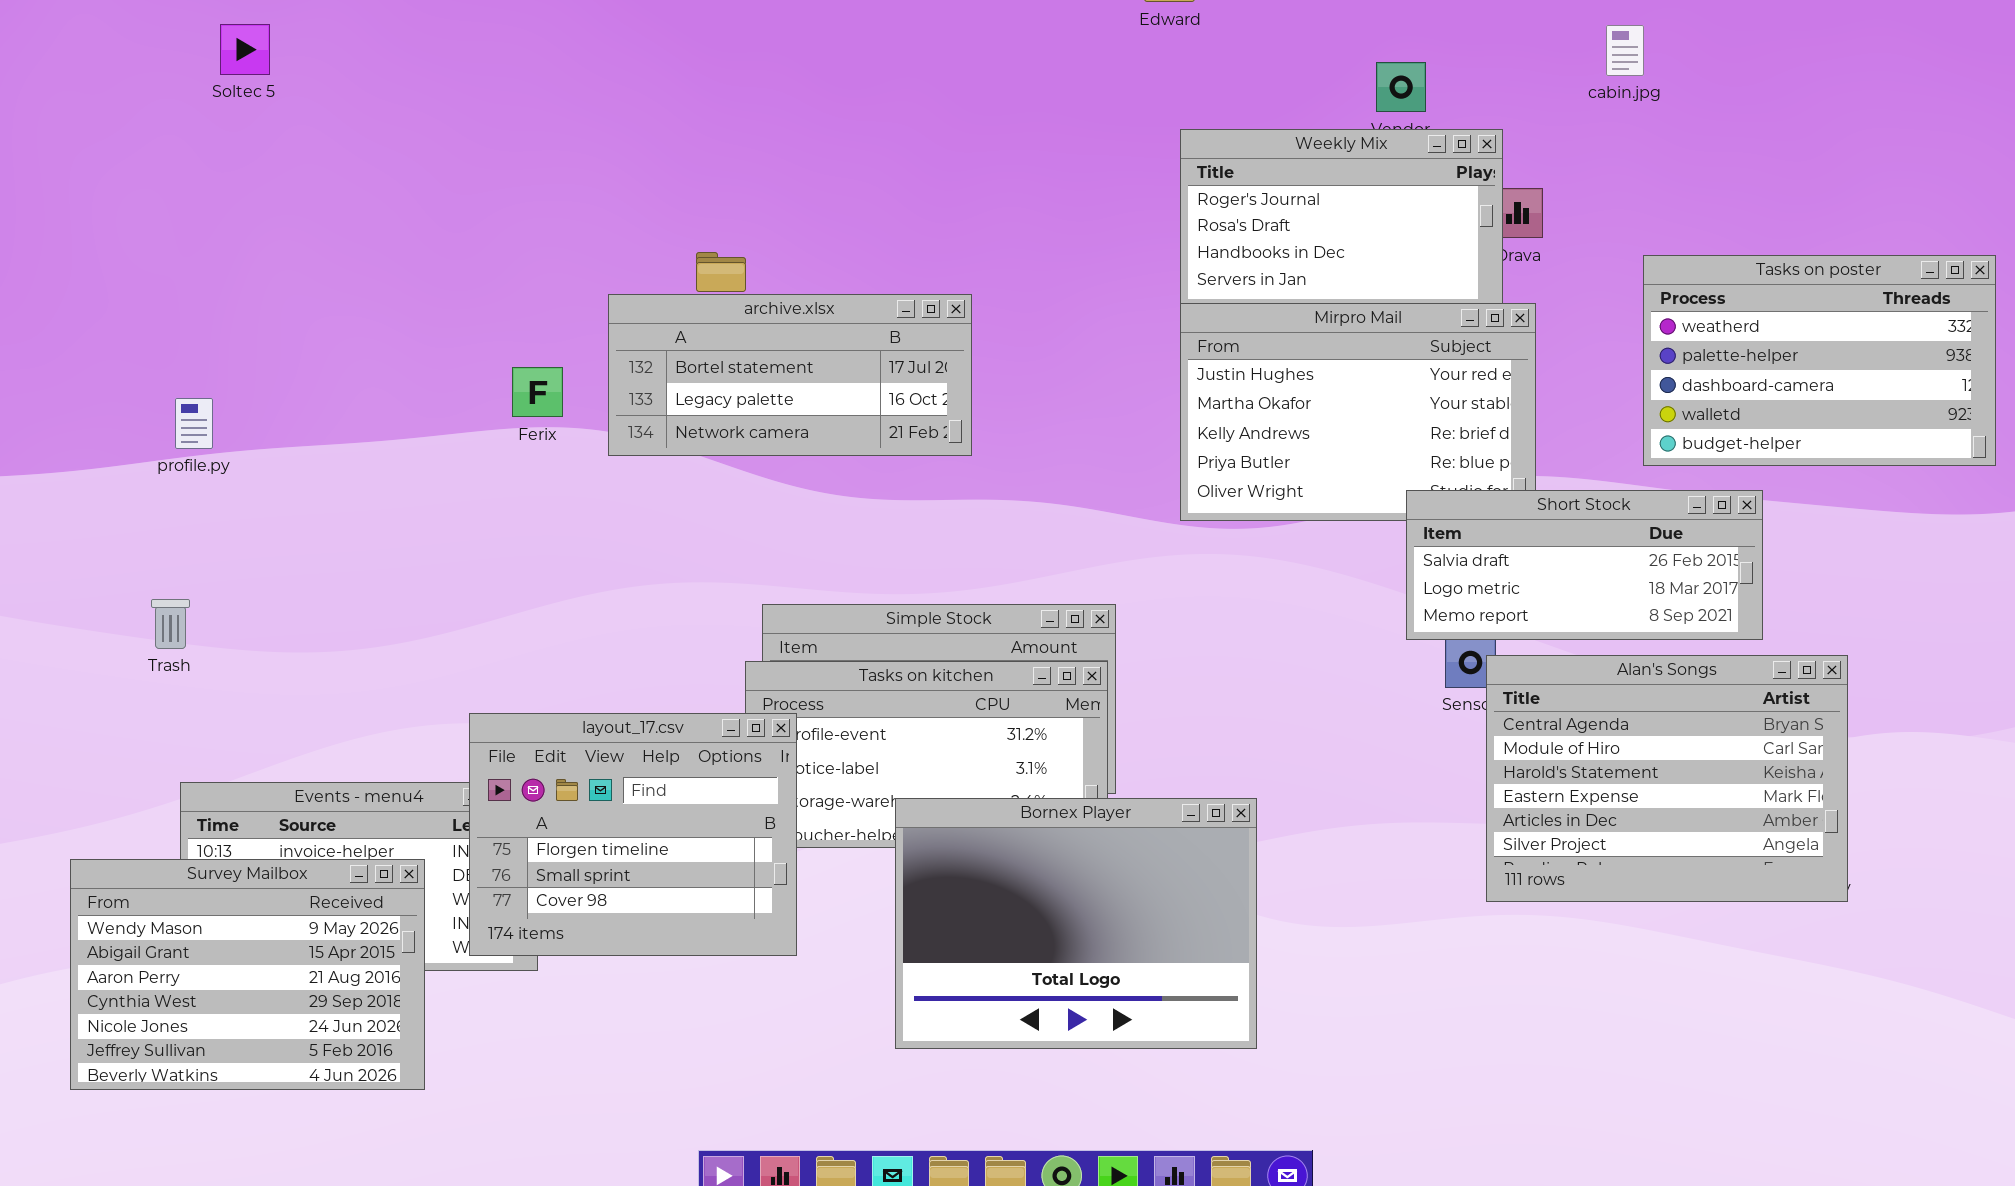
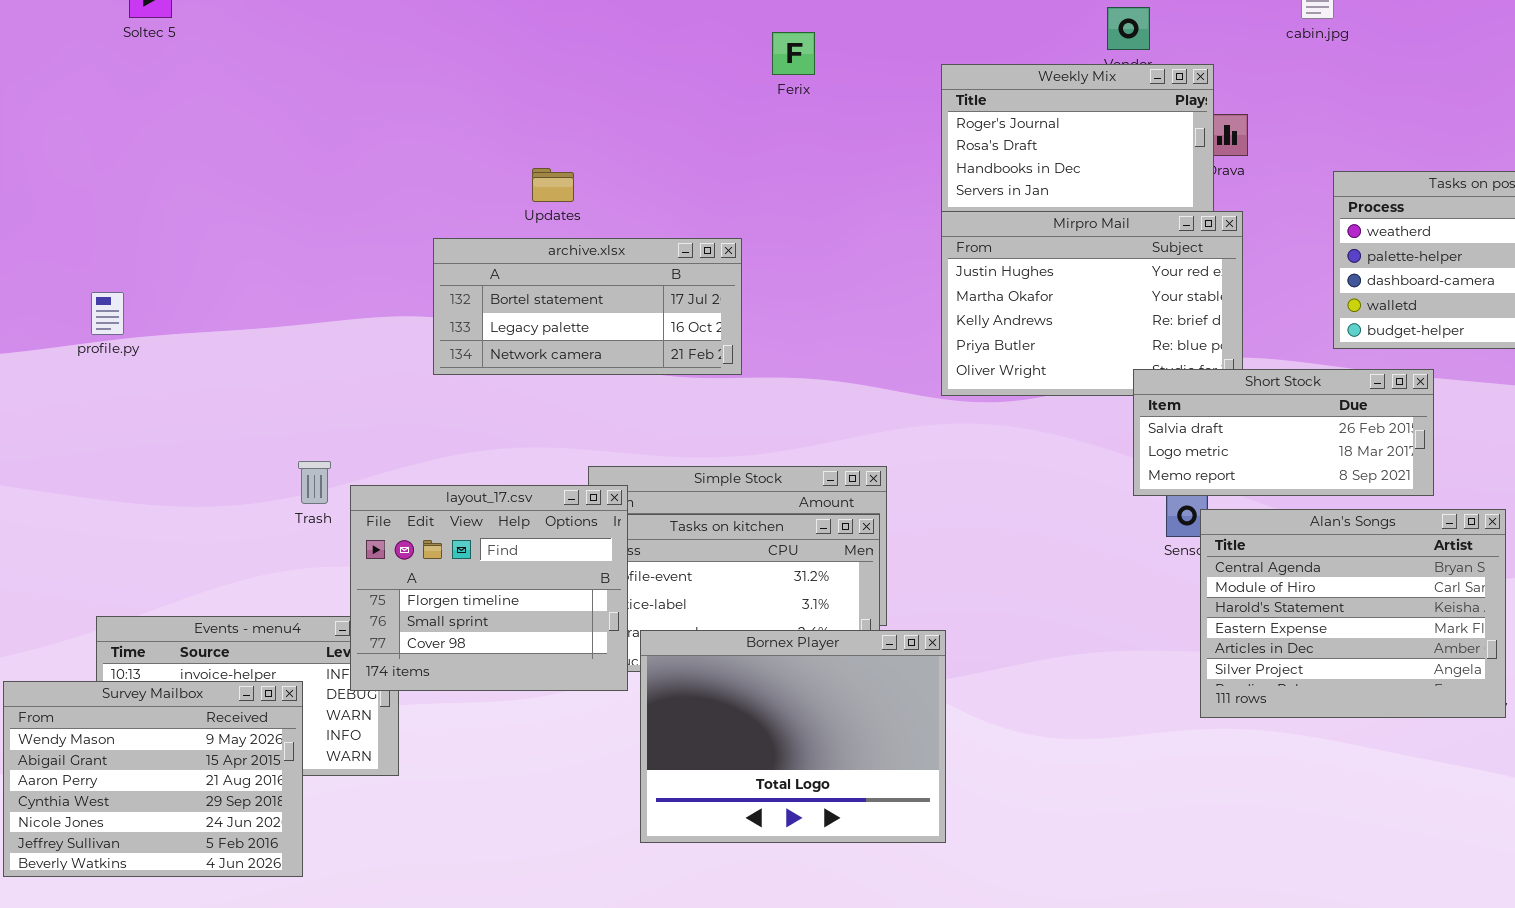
archive.xlsx: [608,294,972,456] -> [433,238,742,375], moved
Ferix: [512,367,563,417] -> [772,32,815,75], moved
Trash: [151,599,190,649] -> [298,461,331,504], moved
layout_17.csv: [469,713,797,956] -> [350,485,628,691], moved
Bornex Player: [895,798,1257,1049] -> [640,630,946,843], moved

